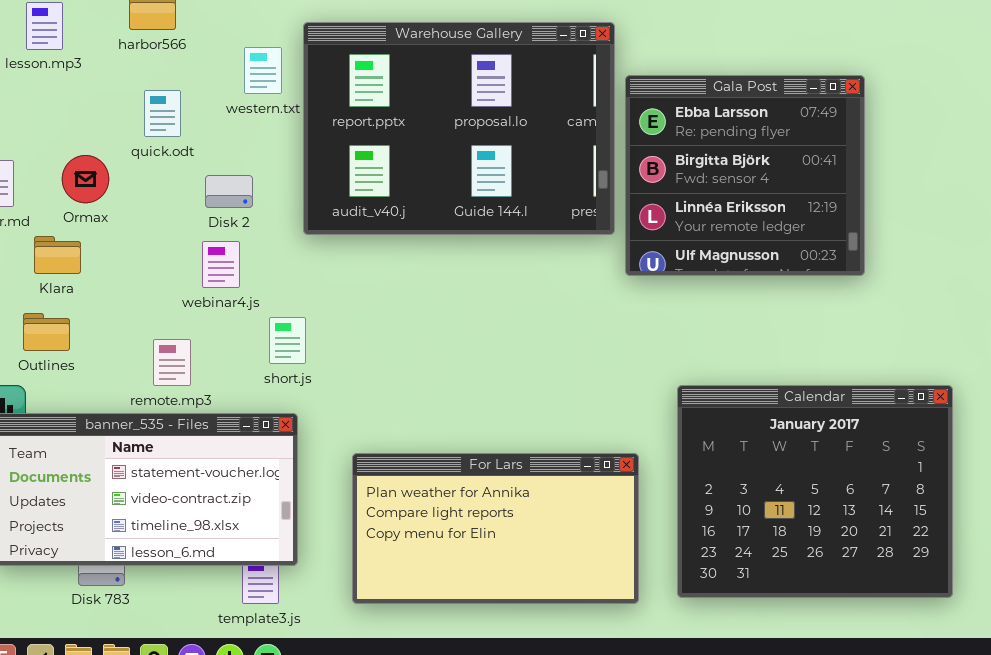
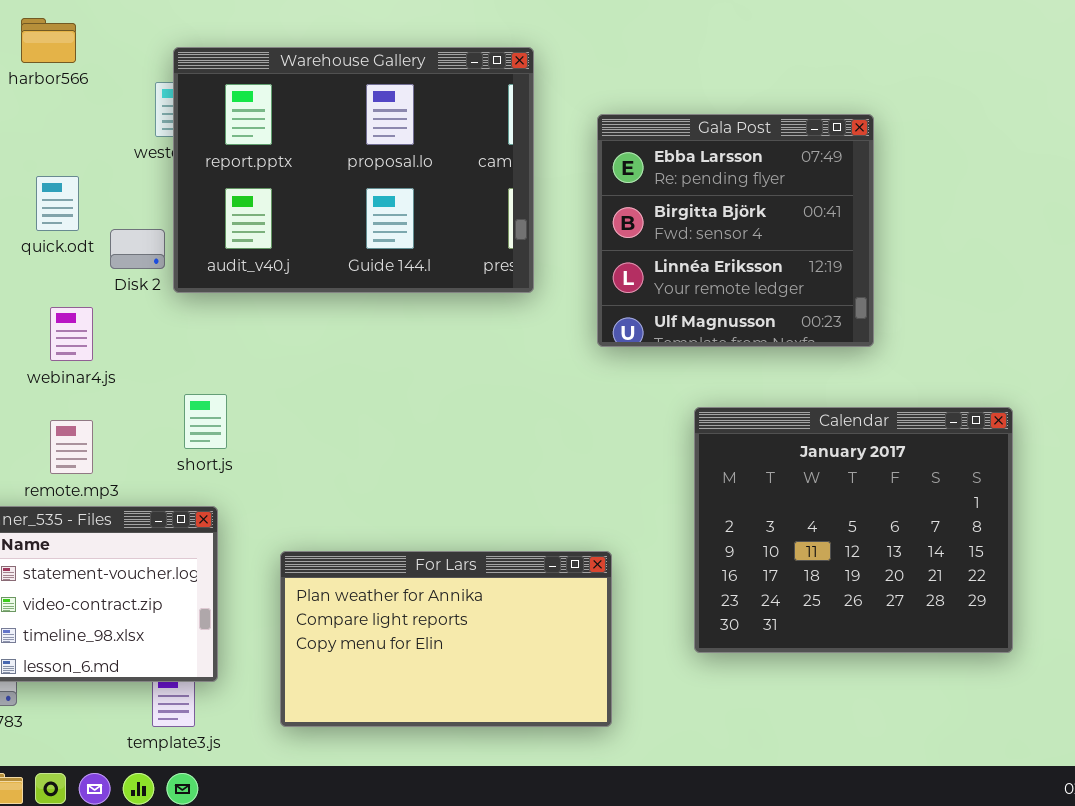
Warehouse Gallery: [303,22,615,235] -> [173,47,534,293], moved
quick.odt: [144,90,181,137] -> [36,176,79,231], moved
webinar4.js: [202,241,240,288] -> [50,307,93,361], moved
Calendar: [677,385,953,598] -> [694,407,1013,653], moved

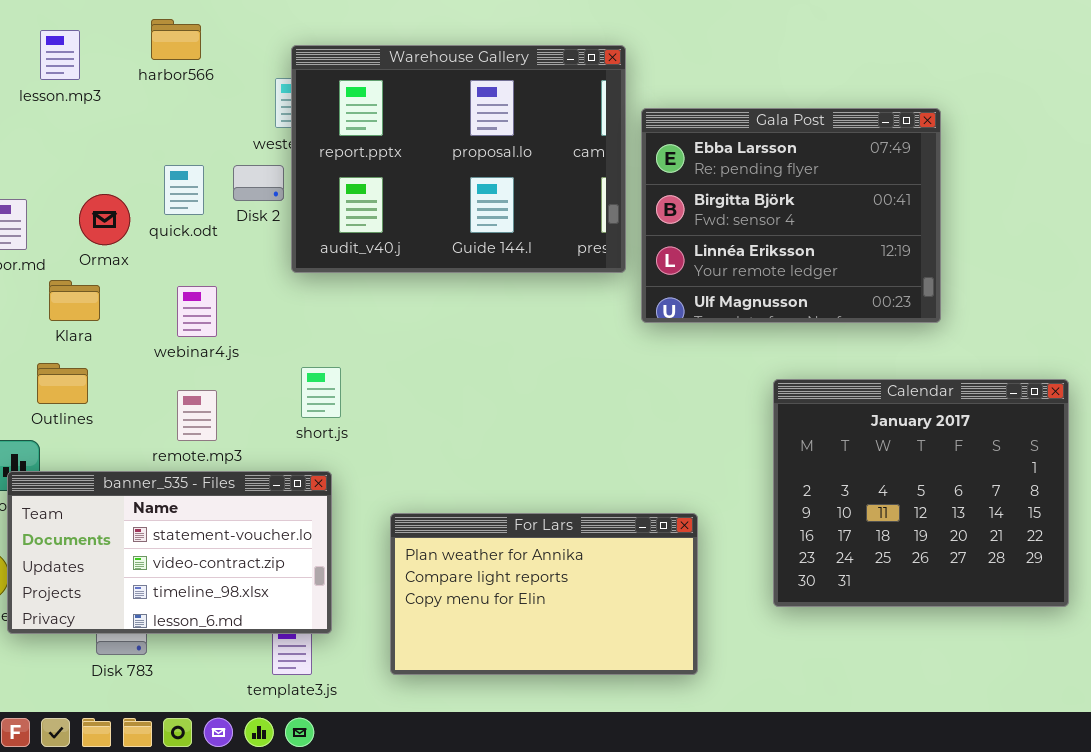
Gala Post: [597,114,874,347] -> [641,108,941,323], resized
Disk 2: [110,229,165,269] -> [233,165,284,201], moved

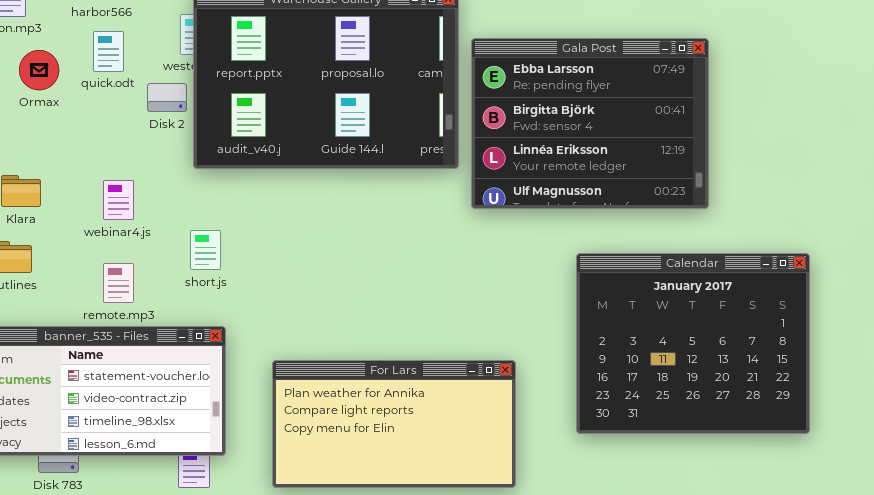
quick.odt: [164,165,204,215] -> [93,31,124,72], moved
Ormax: [79,194,130,245] -> [19,50,59,90], moved
short.js: [301,367,341,418] -> [190,230,221,270], moved

